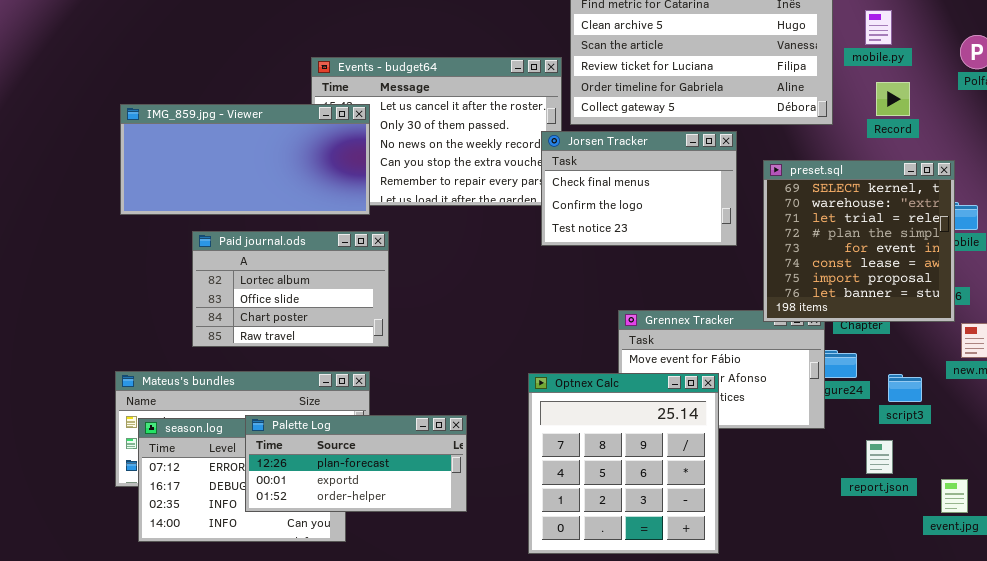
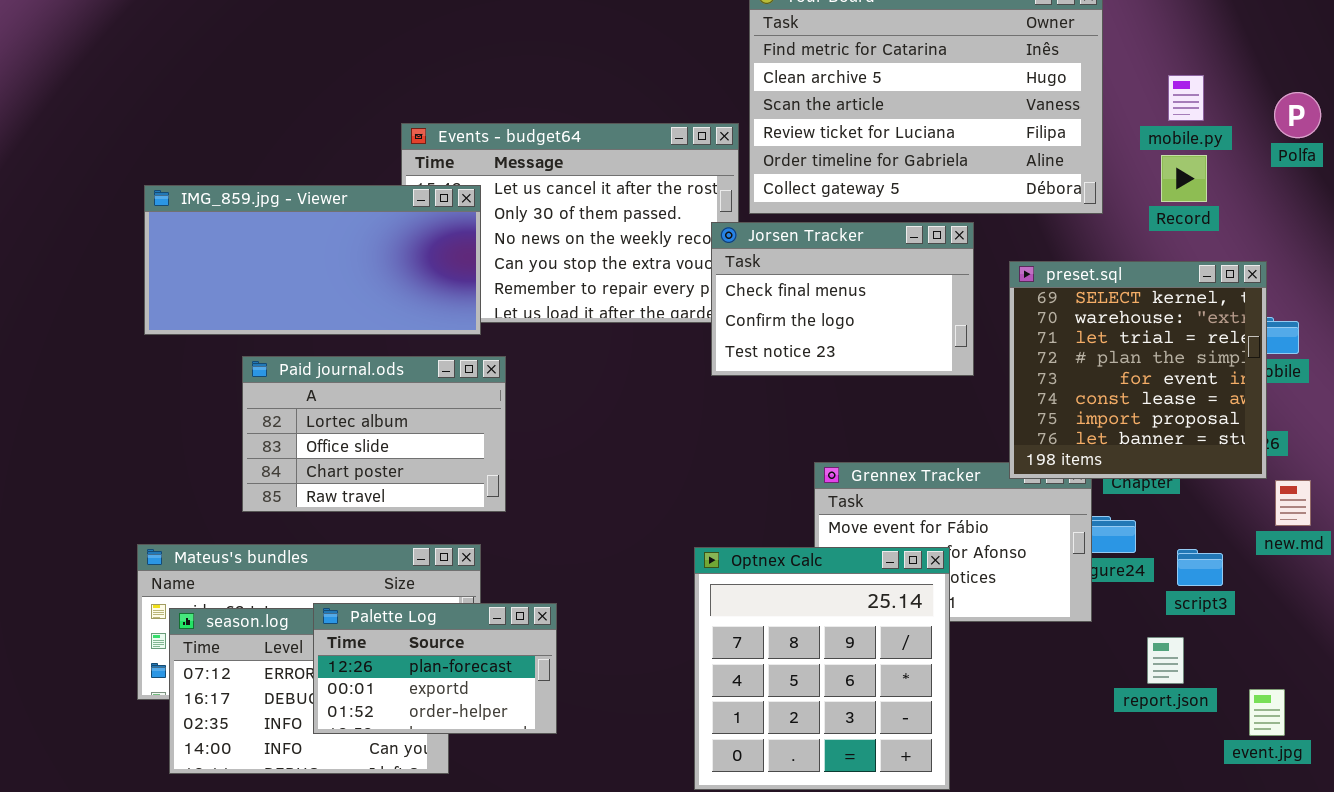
mobile.py: [865,10,892,45] -> [1168,75,1204,121], moved
Palette Log: [245,415,467,512] -> [313,603,557,734], resized

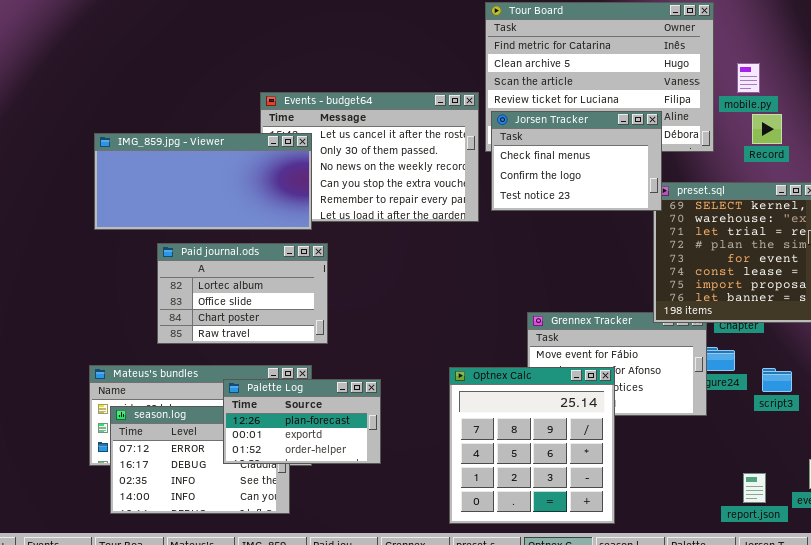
mobile.py: [1168,75,1204,121] -> [737,63,760,93], moved
Jorsen Tracker: [711,222,974,376] -> [491,111,662,211], moved
Palette Log: [313,603,557,734] -> [223,379,381,464], moved
report.json: [1147,637,1184,684] -> [743,473,766,503], moved

